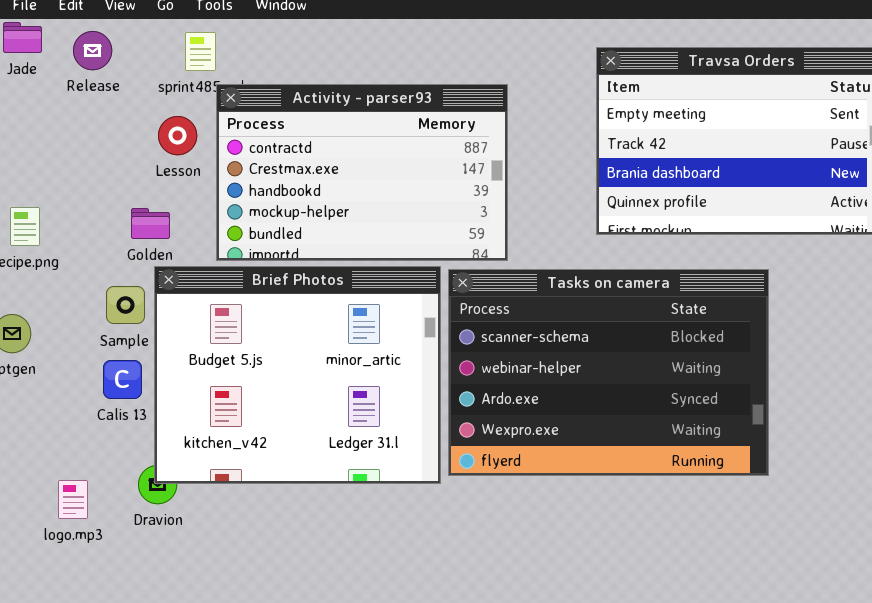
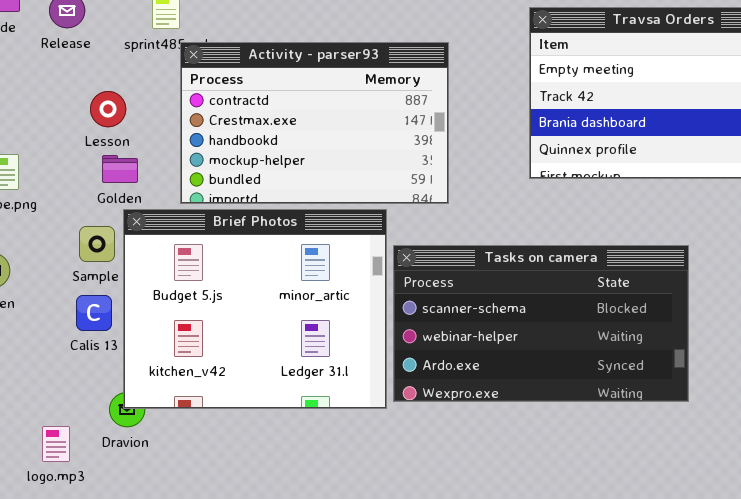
Lesson: [158,116,197,155] -> [90,91,126,127], moved
Tasks on camera: [448,269,769,476] -> [393,245,689,402], resized
logo.mp3: [58,480,88,519] -> [42,426,70,462], moved

